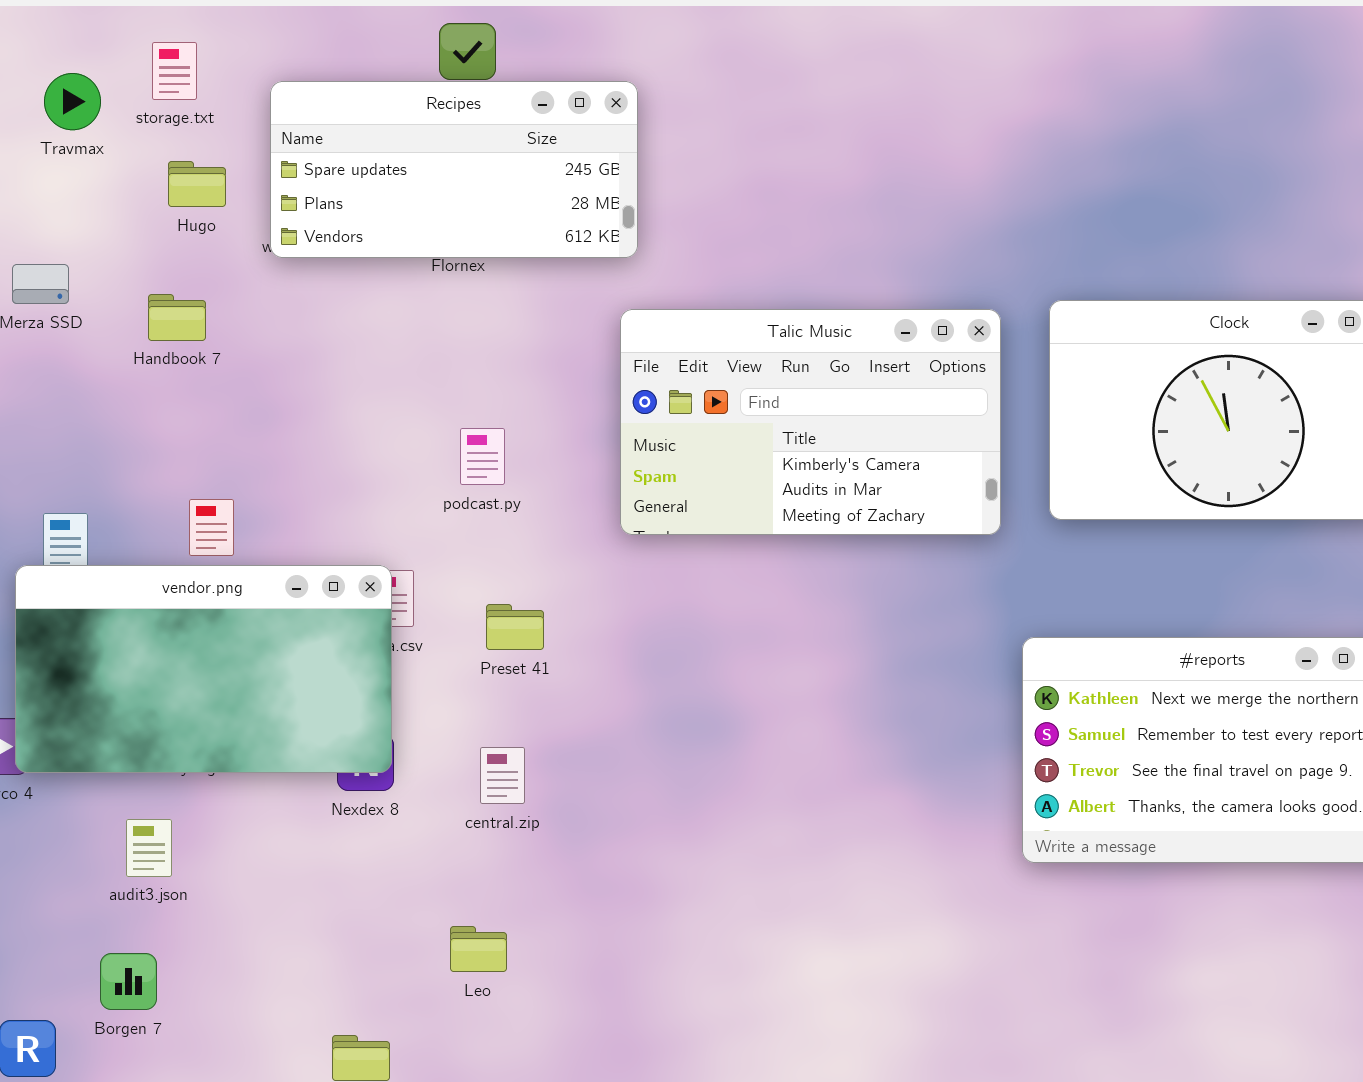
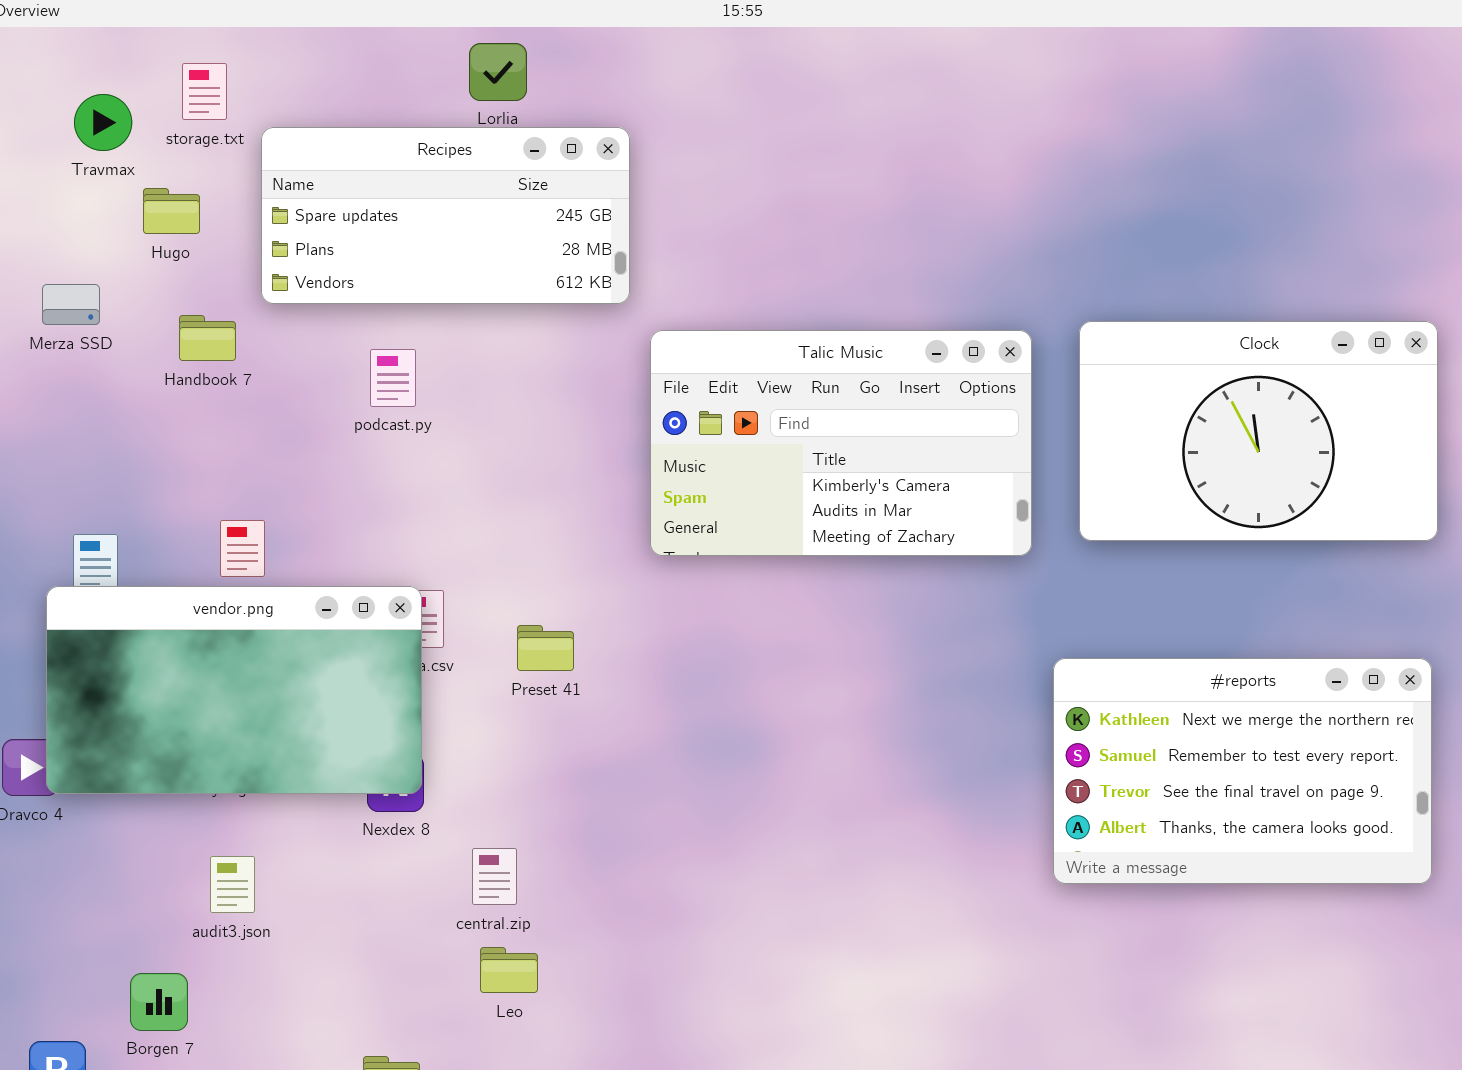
Recipes: [270,81,638,258] -> [261,127,630,304], moved
Hugo: [168,161,226,207] -> [143,188,200,234], moved
podcast.py: [460,428,505,485] -> [370,349,416,407], moved
central.zip: [480,747,525,804] -> [472,848,517,905], moved
audit3.json: [126,819,172,877] -> [210,856,255,913], moved

